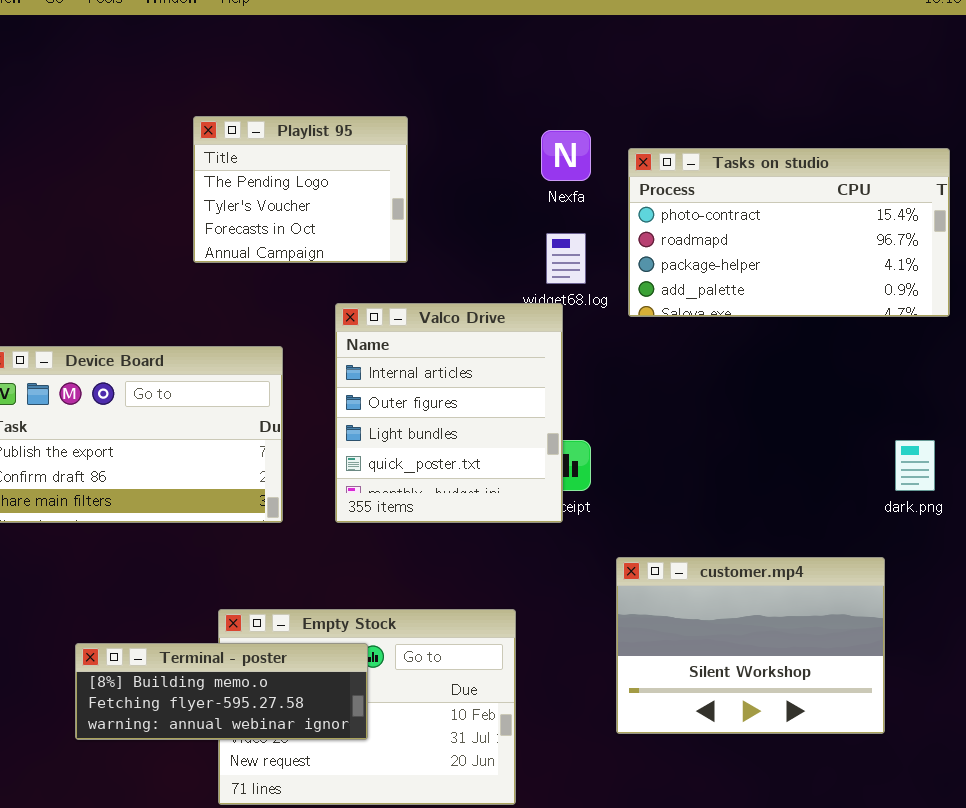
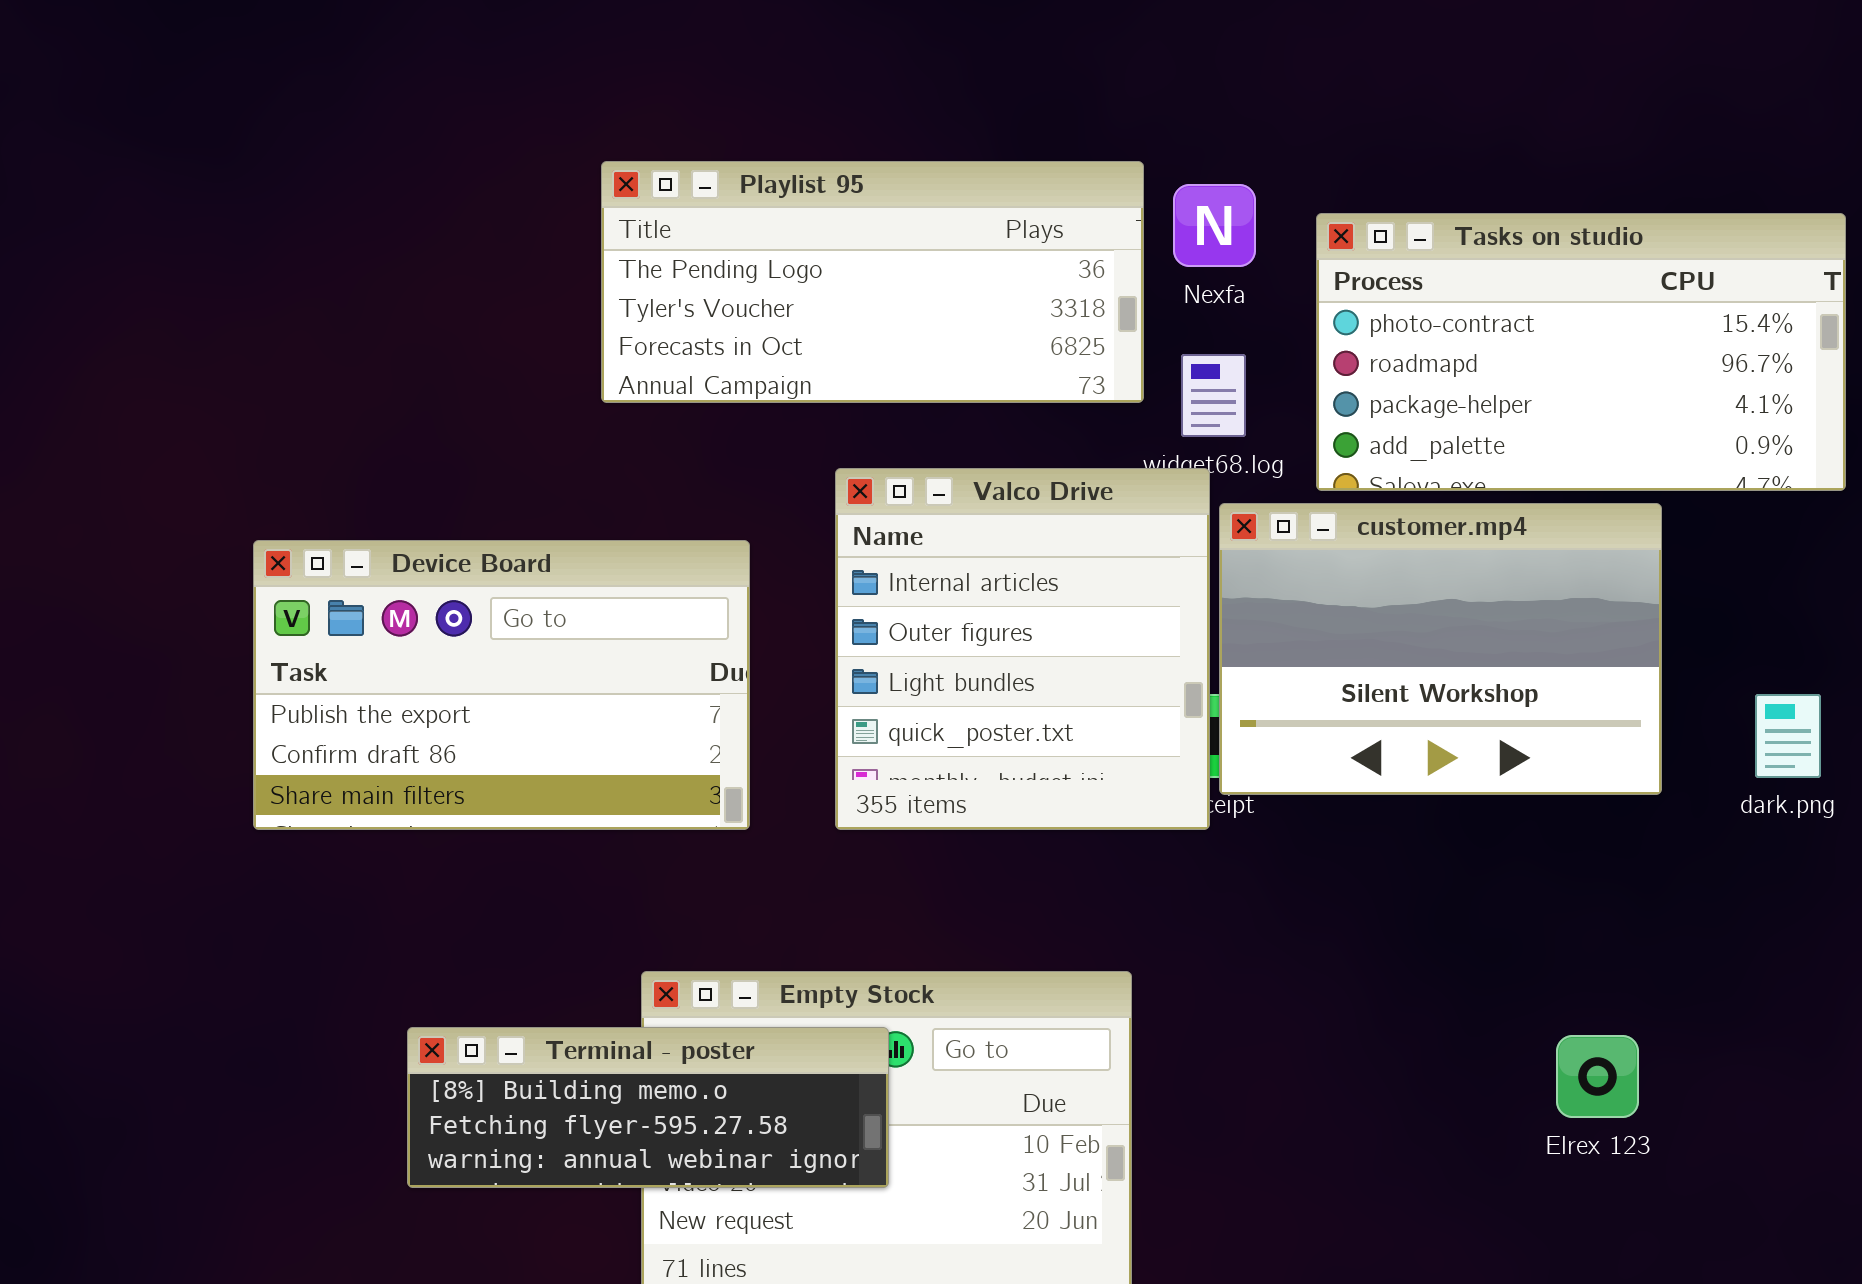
Playlist 95: [193,116,408,263] -> [601,161,1144,403], resized
customer.mp4: [616,557,885,734] -> [1219,503,1662,795], moved

